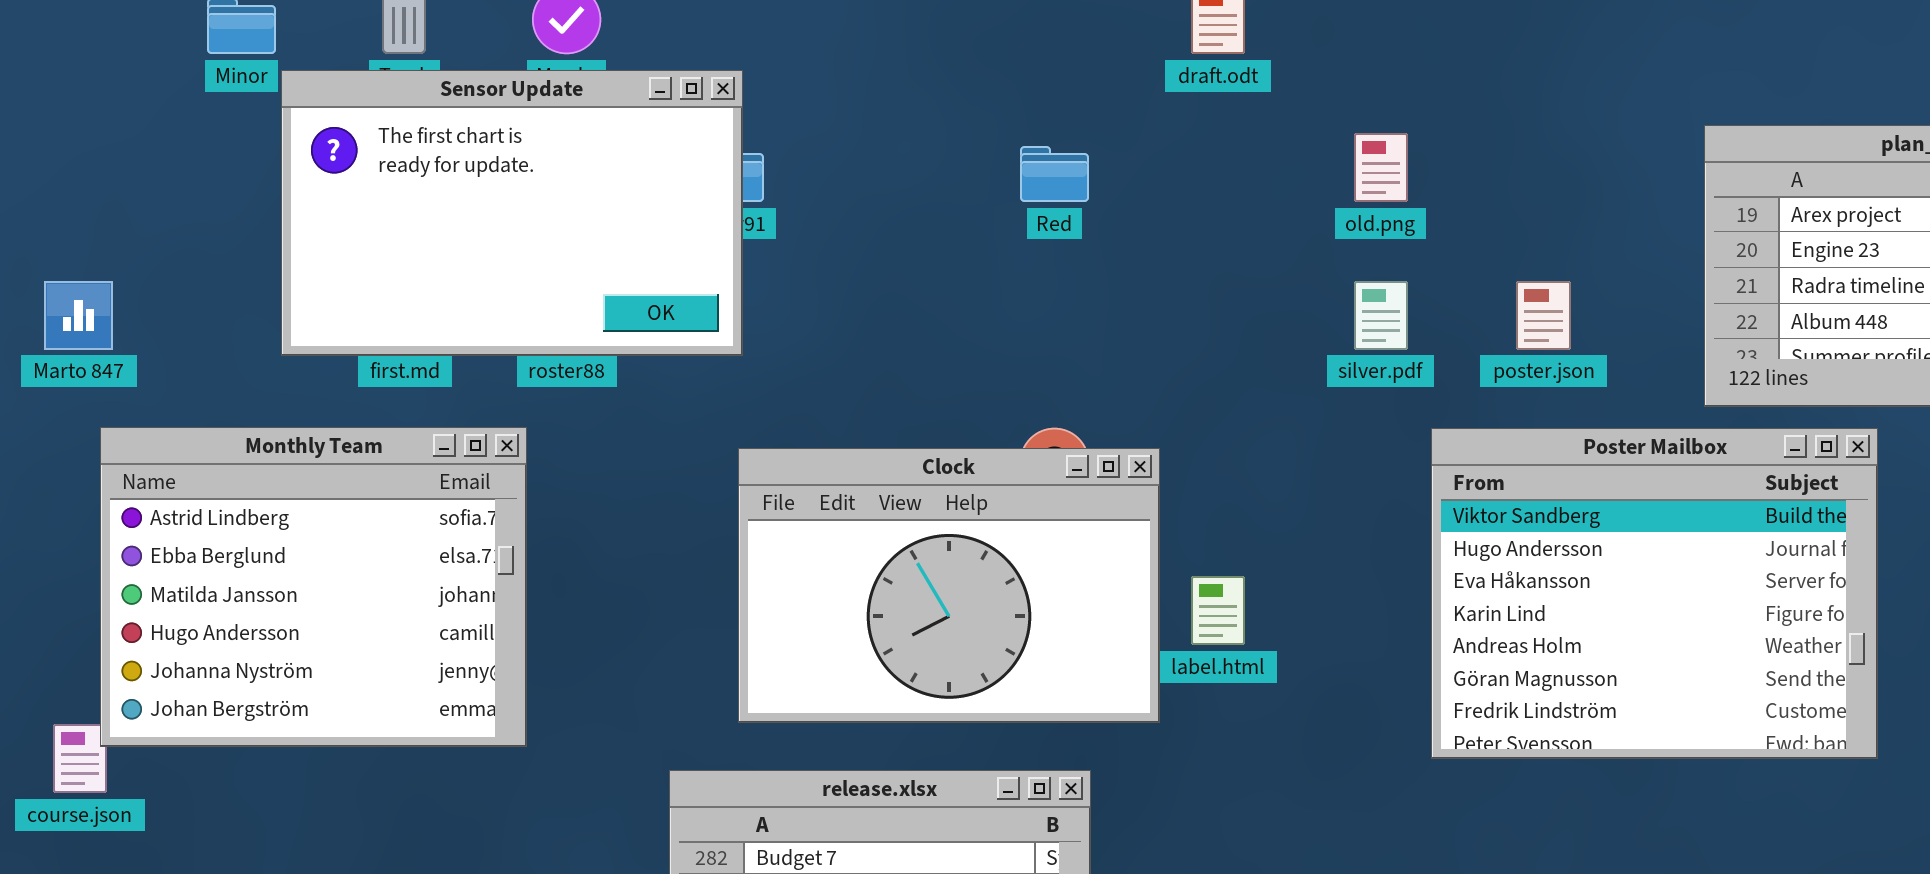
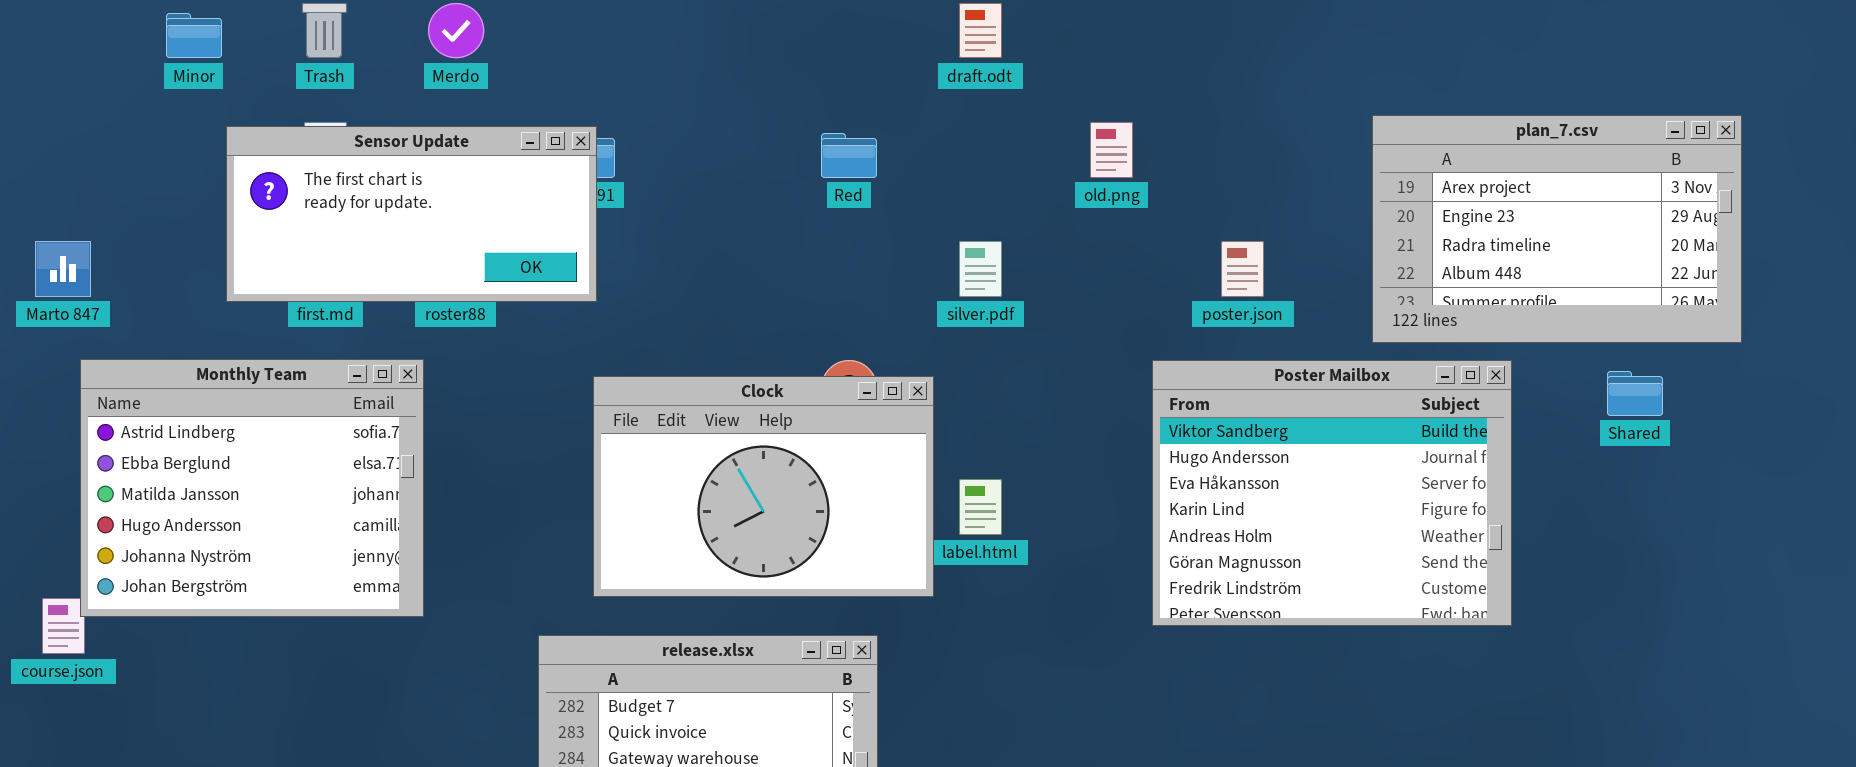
Sensor Update: [281,70,743,356] -> [226,126,597,302], resized
silver.pdf: [1354,281,1408,350] -> [959,241,1002,297], moved

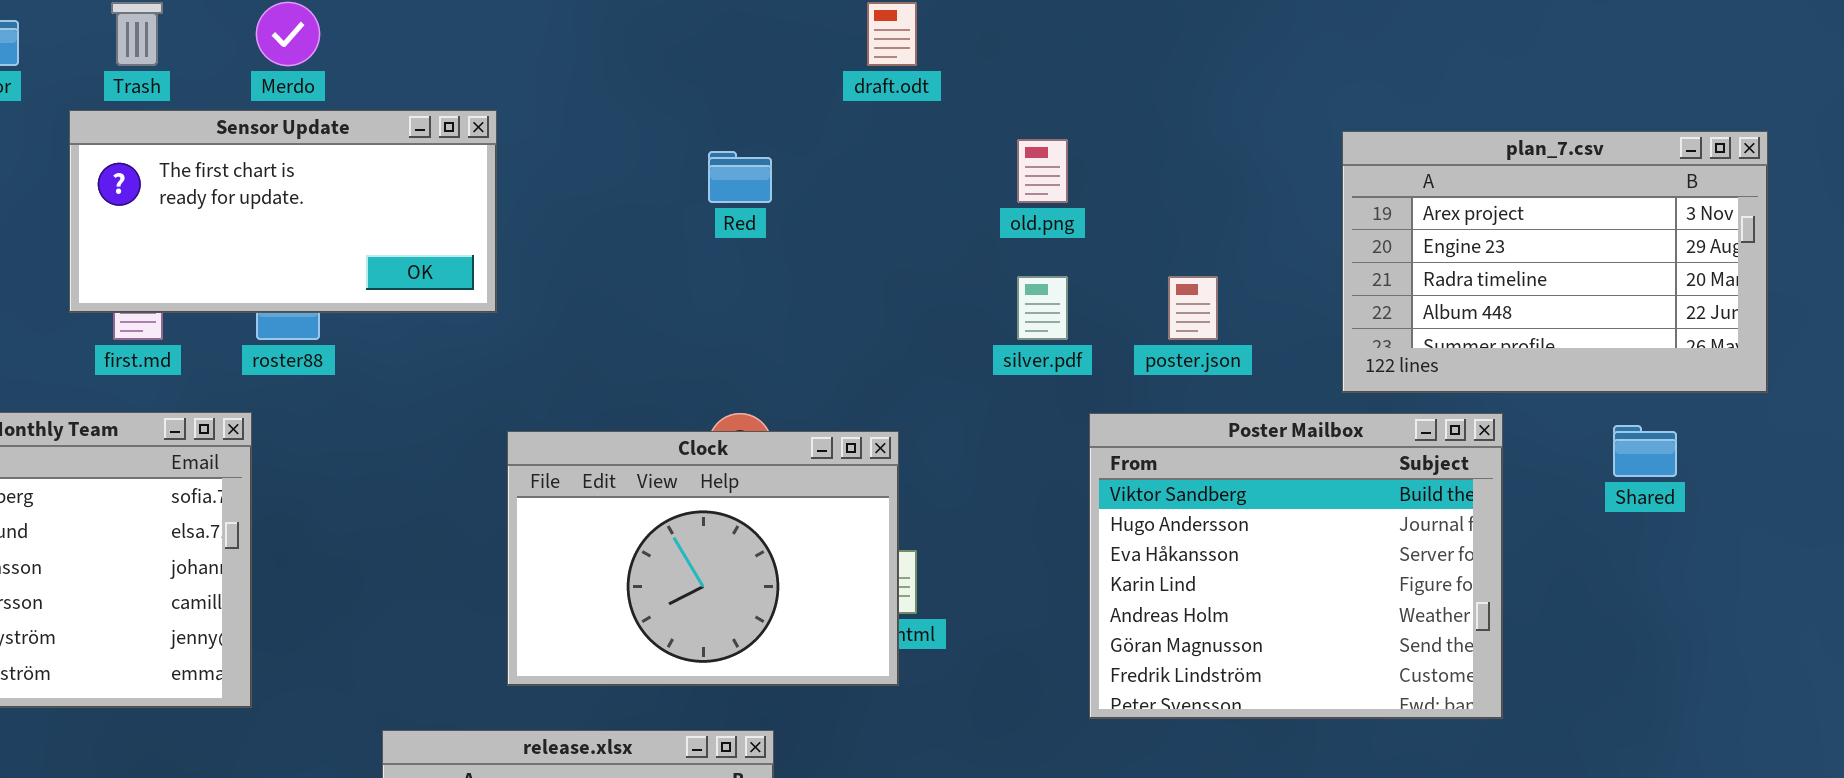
Sensor Update: [226,126,597,302] -> [69,110,497,313], moved
silver.pdf: [959,241,1002,297] -> [1017,276,1068,340], moved
Clock: [593,376,934,597] -> [507,431,899,686], moved

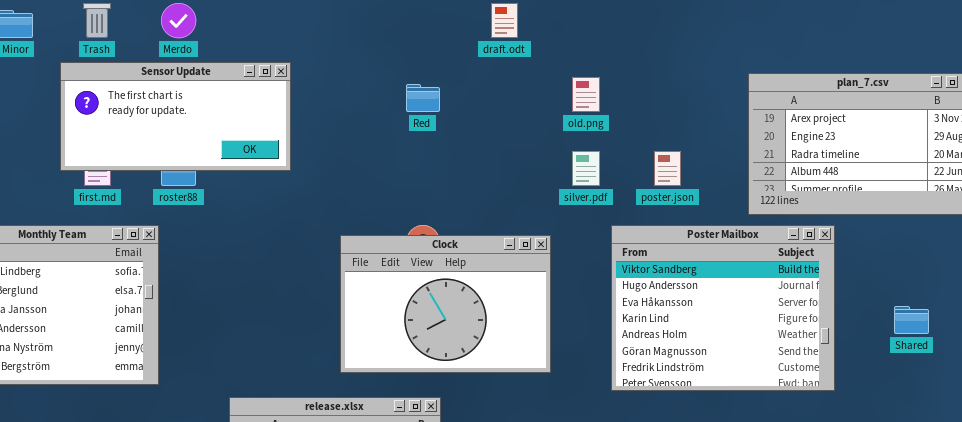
Shared: [1613,425,1677,477] -> [894,306,929,334], moved
Clock: [507,431,899,686] -> [340,235,551,373], moved

